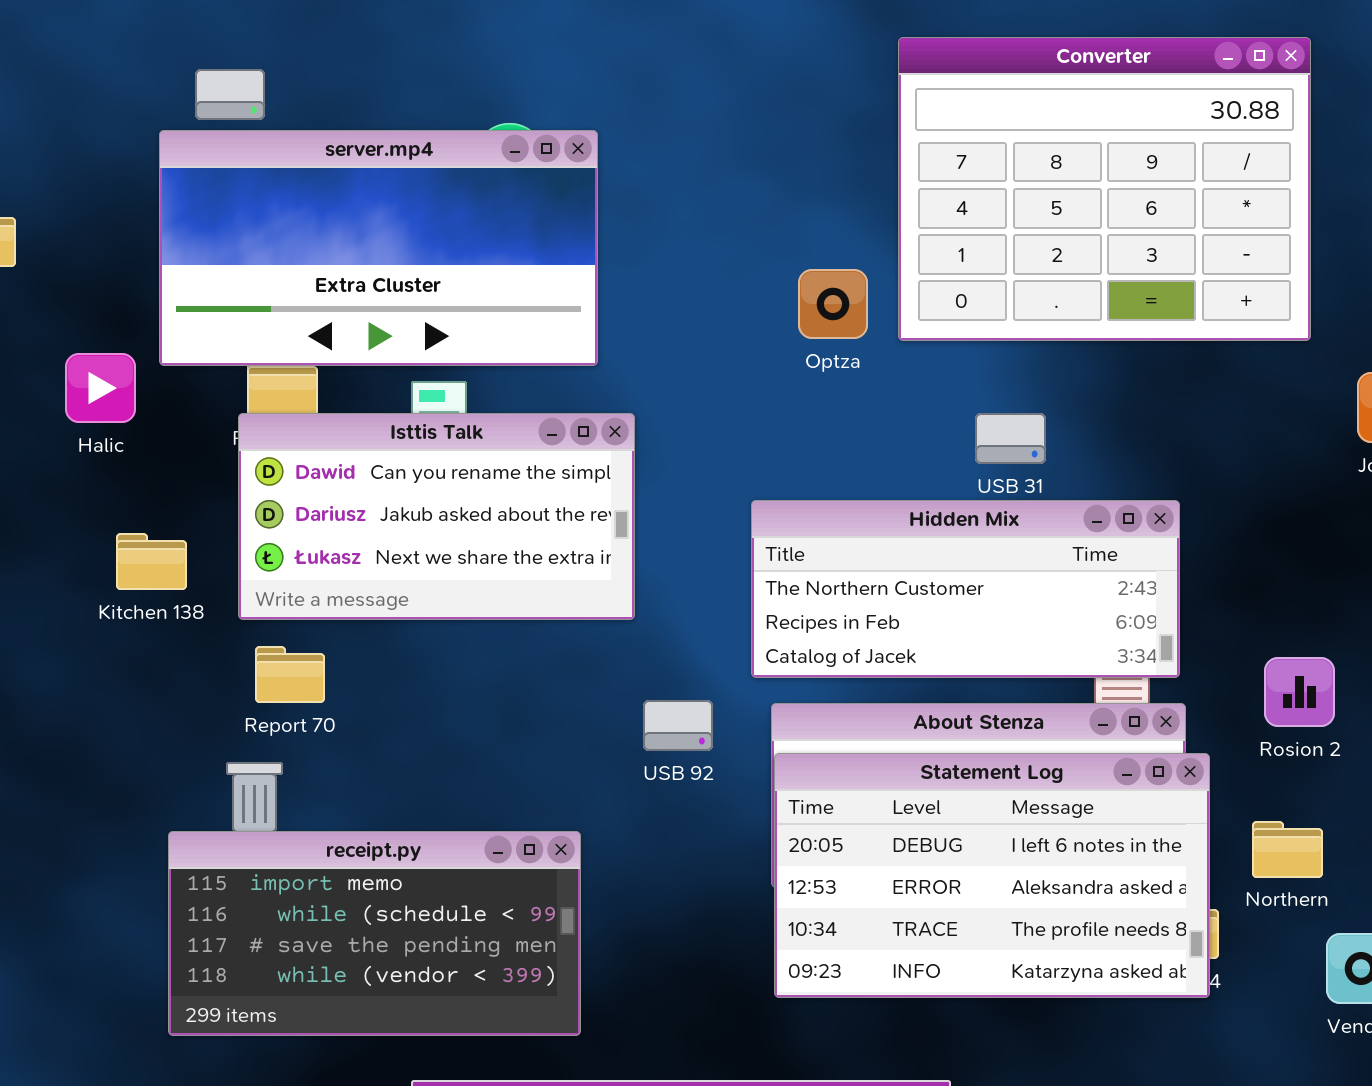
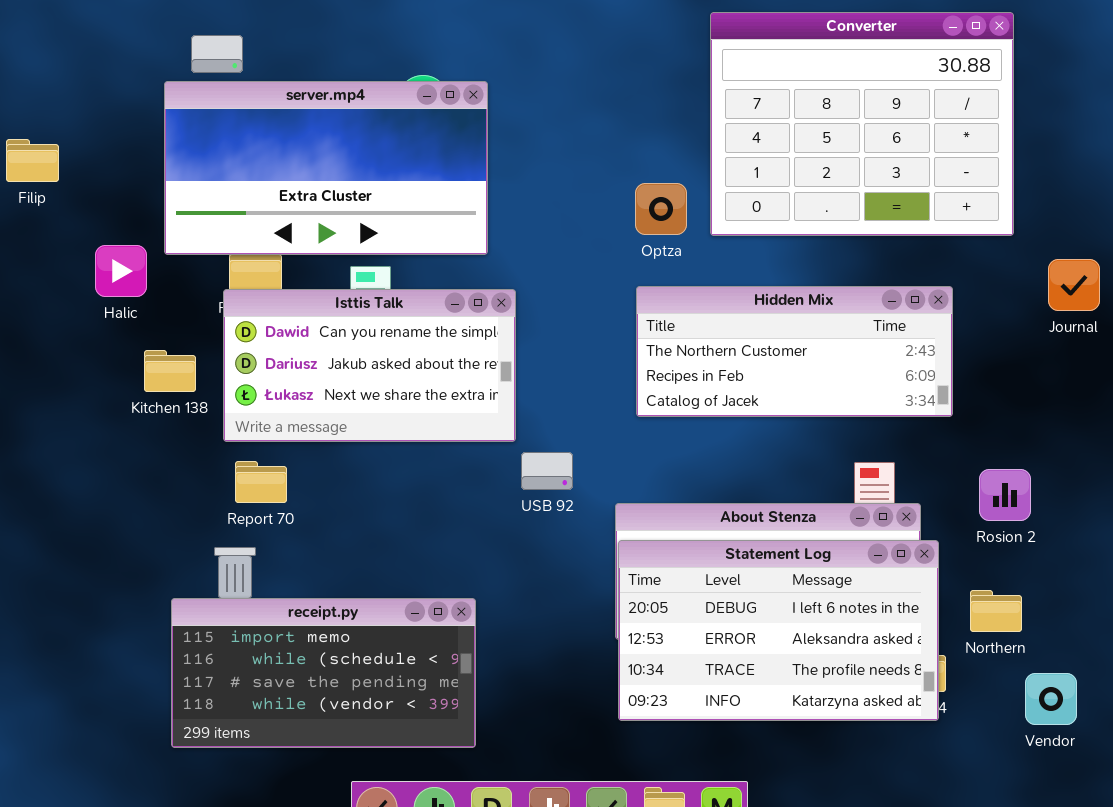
Hidden Mix: [751,500,1180,678] -> [636,286,953,417], moved
Kitchen 138: [116,533,187,590] -> [144,350,196,392], moved
USB 92: [643,700,713,751] -> [521,452,573,490], moved

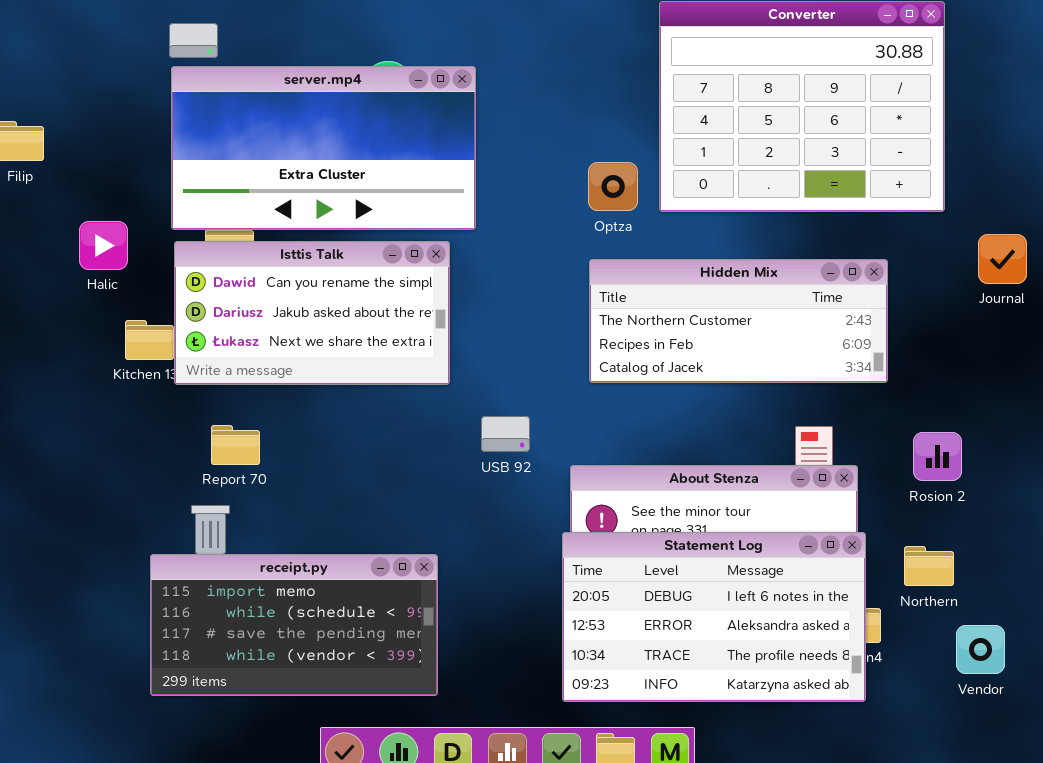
server.mp4: [164,81,488,255] -> [171,66,476,230], moved
Isttis Talk: [223,289,516,442] -> [174,241,450,385], moved
Statement Log: [618,540,939,721] -> [562,532,866,702], moved

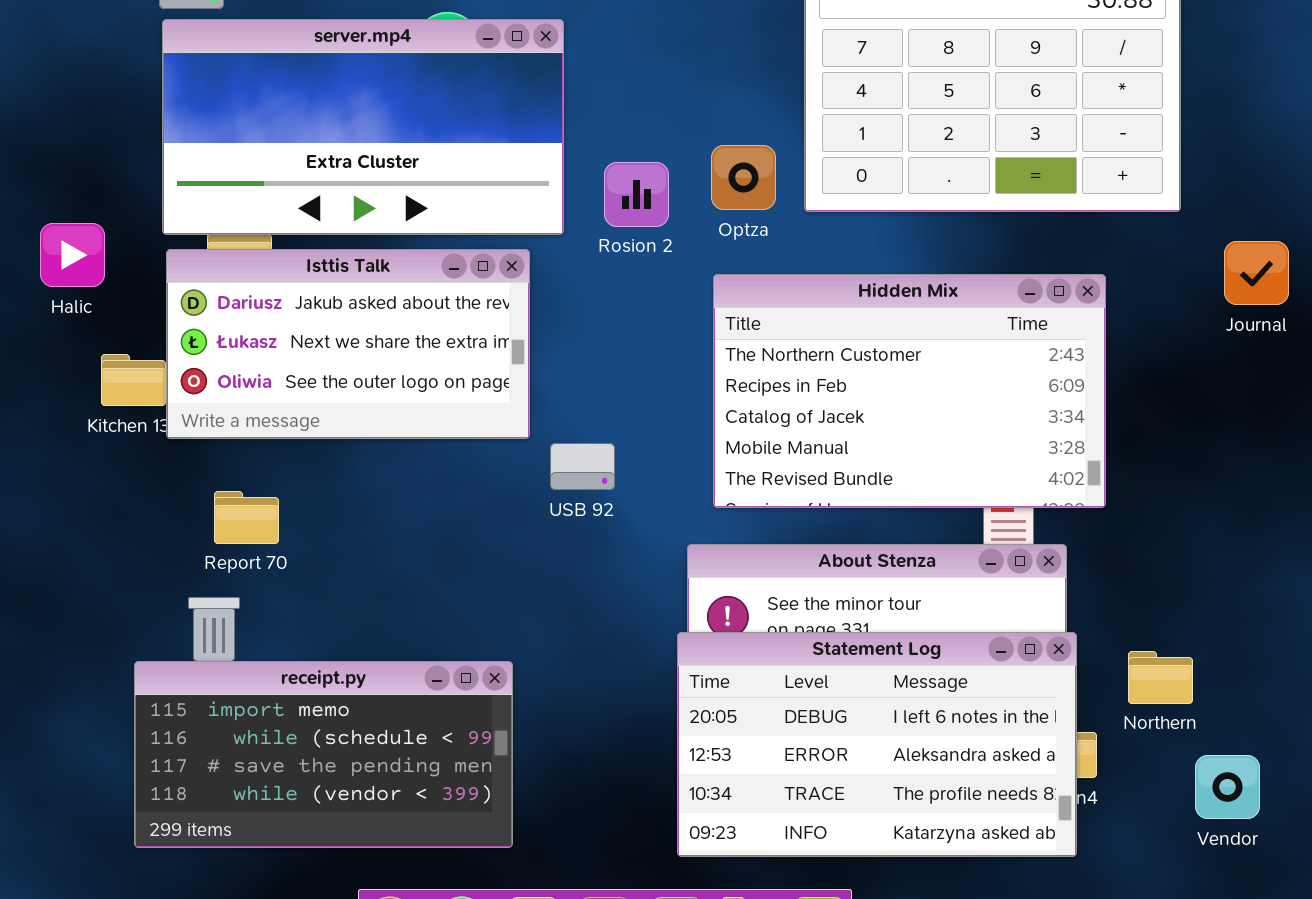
Isttis Talk: [174,241,450,385] -> [166,249,530,439], scrolled down 1 row
Hidden Mix: [589,259,888,383] -> [713,274,1106,508], resized
USB 92: [481,416,530,452] -> [550,443,615,490], moved
Rosion 2: [913,432,962,481] -> [604,162,669,227], moved

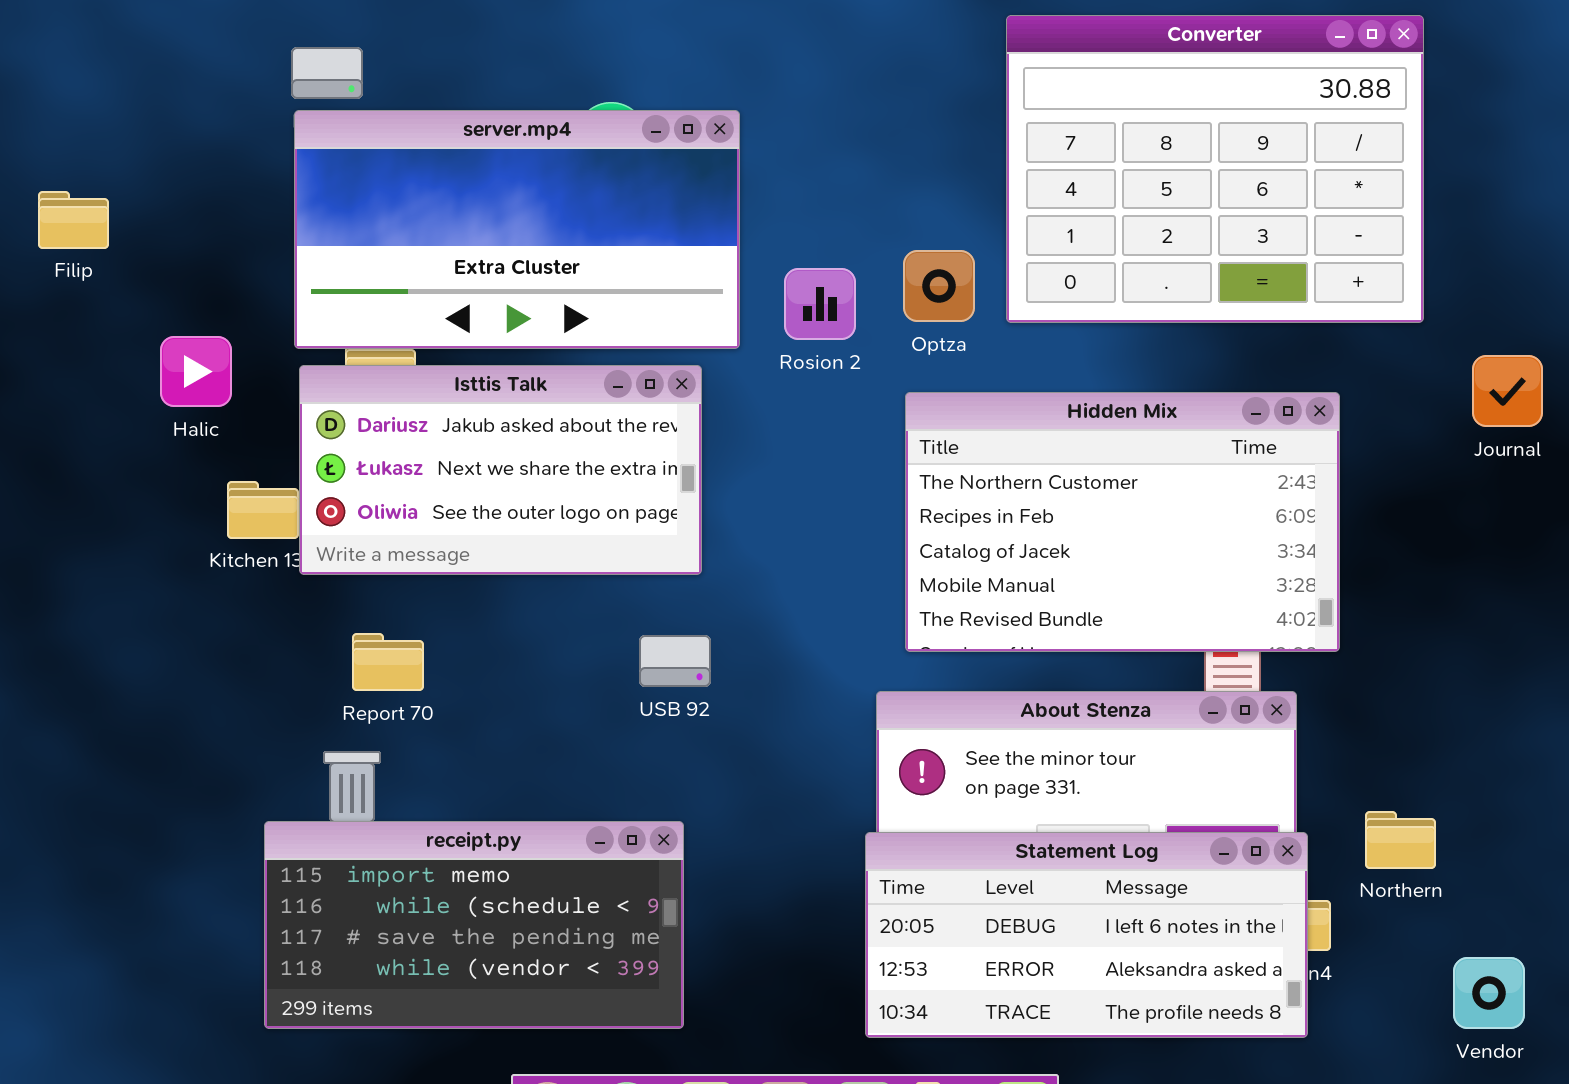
USB 92: [550,443,615,490] -> [639,635,711,687], moved
Statement Log: [677,632,1077,857] -> [865,832,1308,1038], resized
Vendor: [1195,755,1260,819] -> [1453,957,1525,1029], moved

